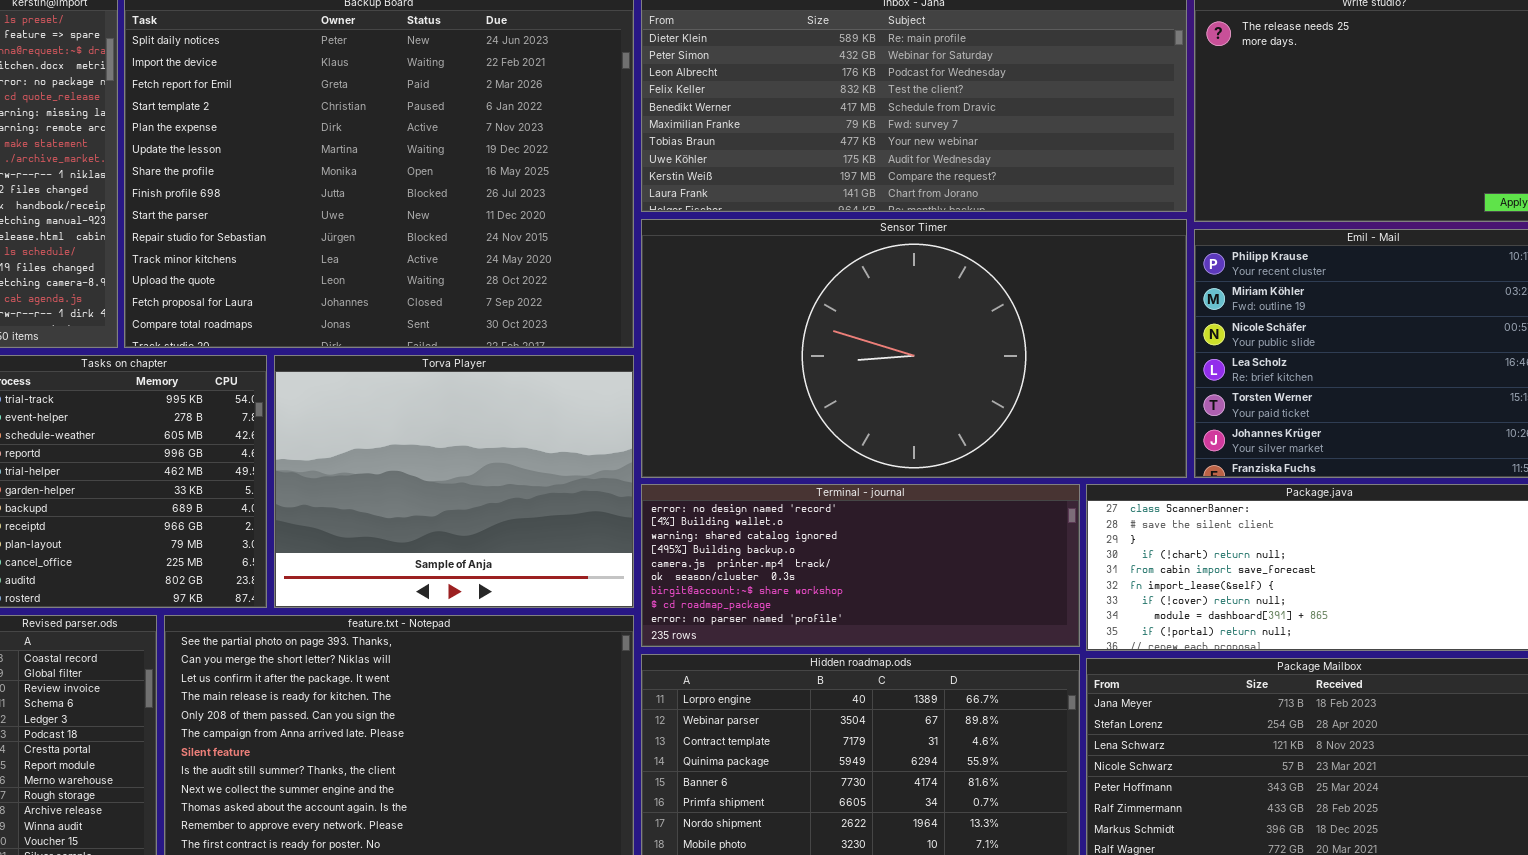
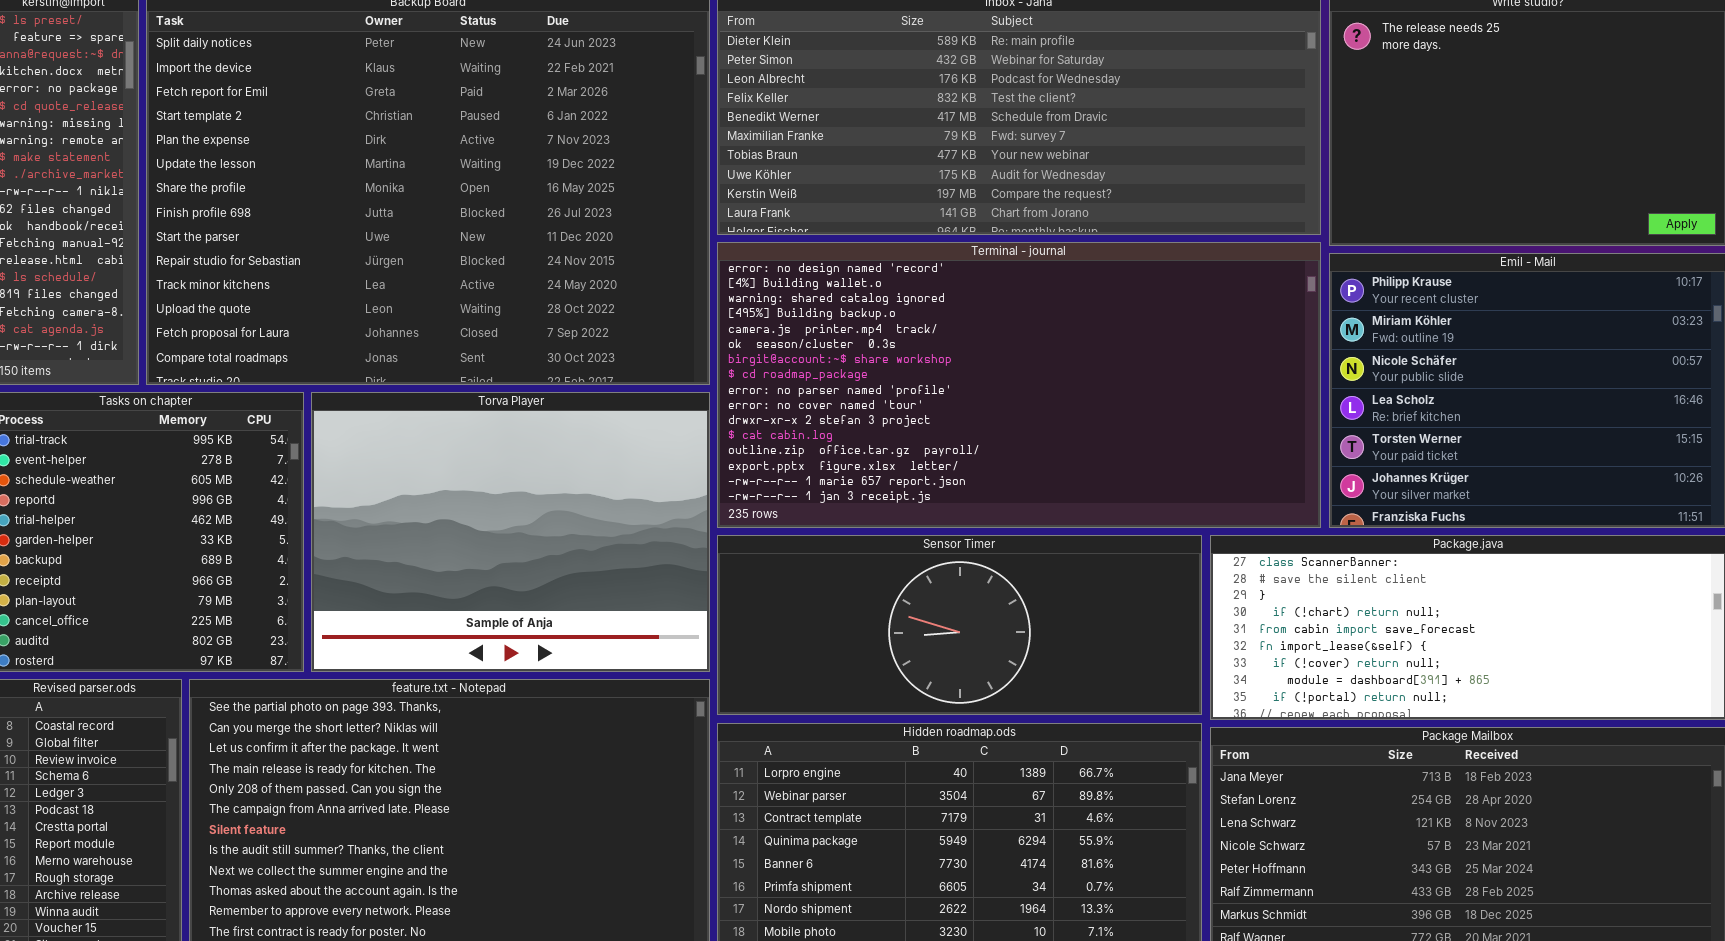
Sensor Timer: [641,219,1187,478] -> [717,535,1202,715], moved, resized
Terminal - journal: [641,484,1080,647] -> [717,242,1321,528], moved, resized

